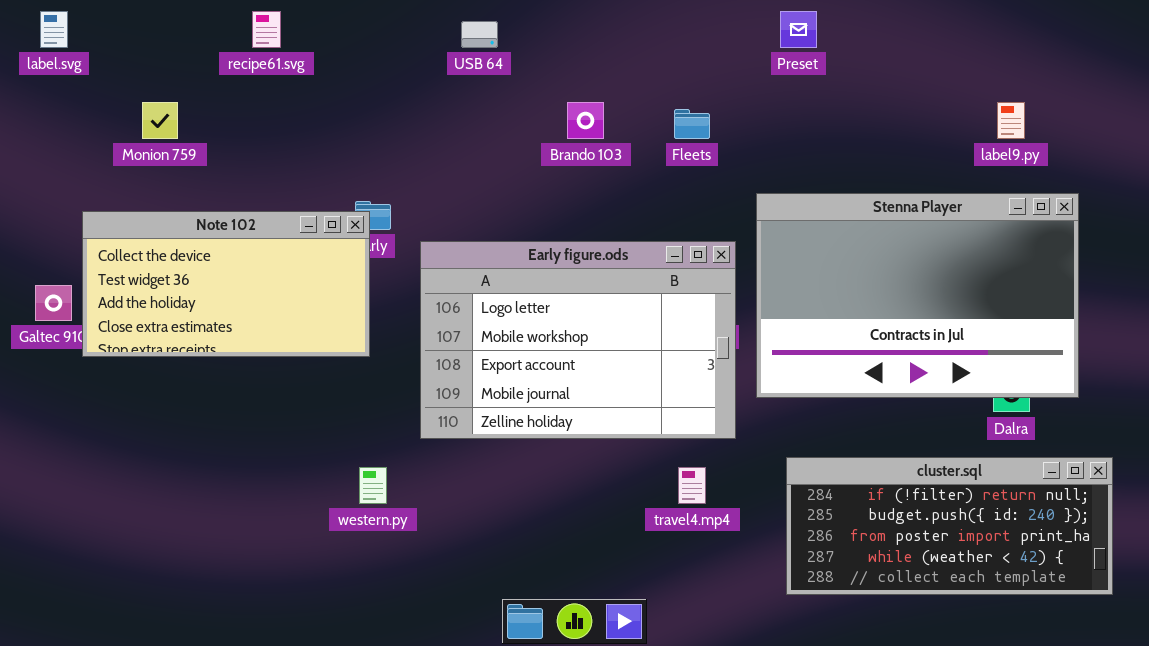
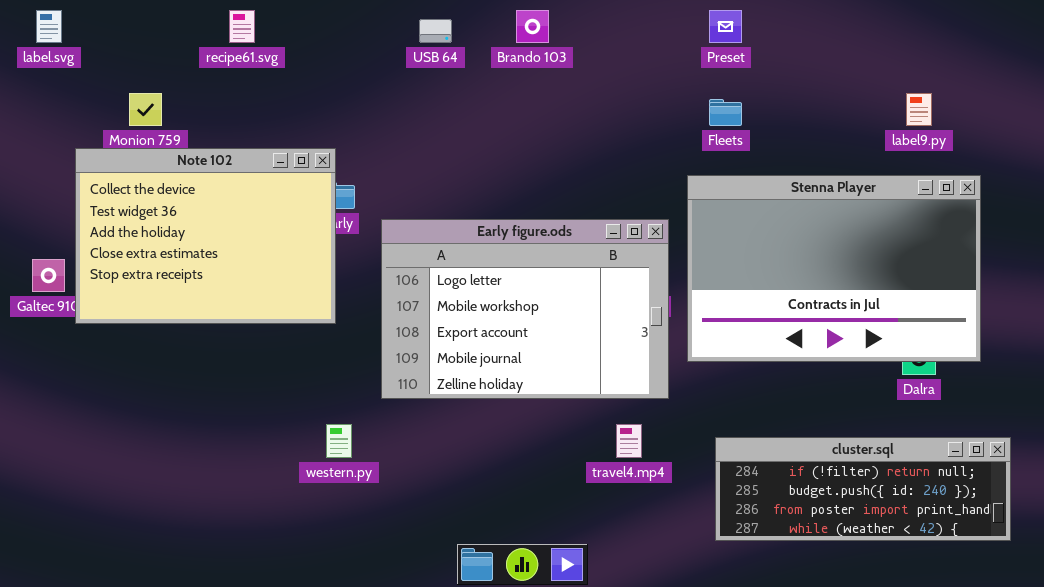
Brando 103: [567,102,604,139] -> [516,10,549,43], moved
Fleets: [674,109,710,139] -> [709,99,742,126], moved
Note 102: [82,211,370,357] -> [75,148,336,324], resized
cluster.sql: [786,457,1113,595] -> [715,437,1011,541], resized

